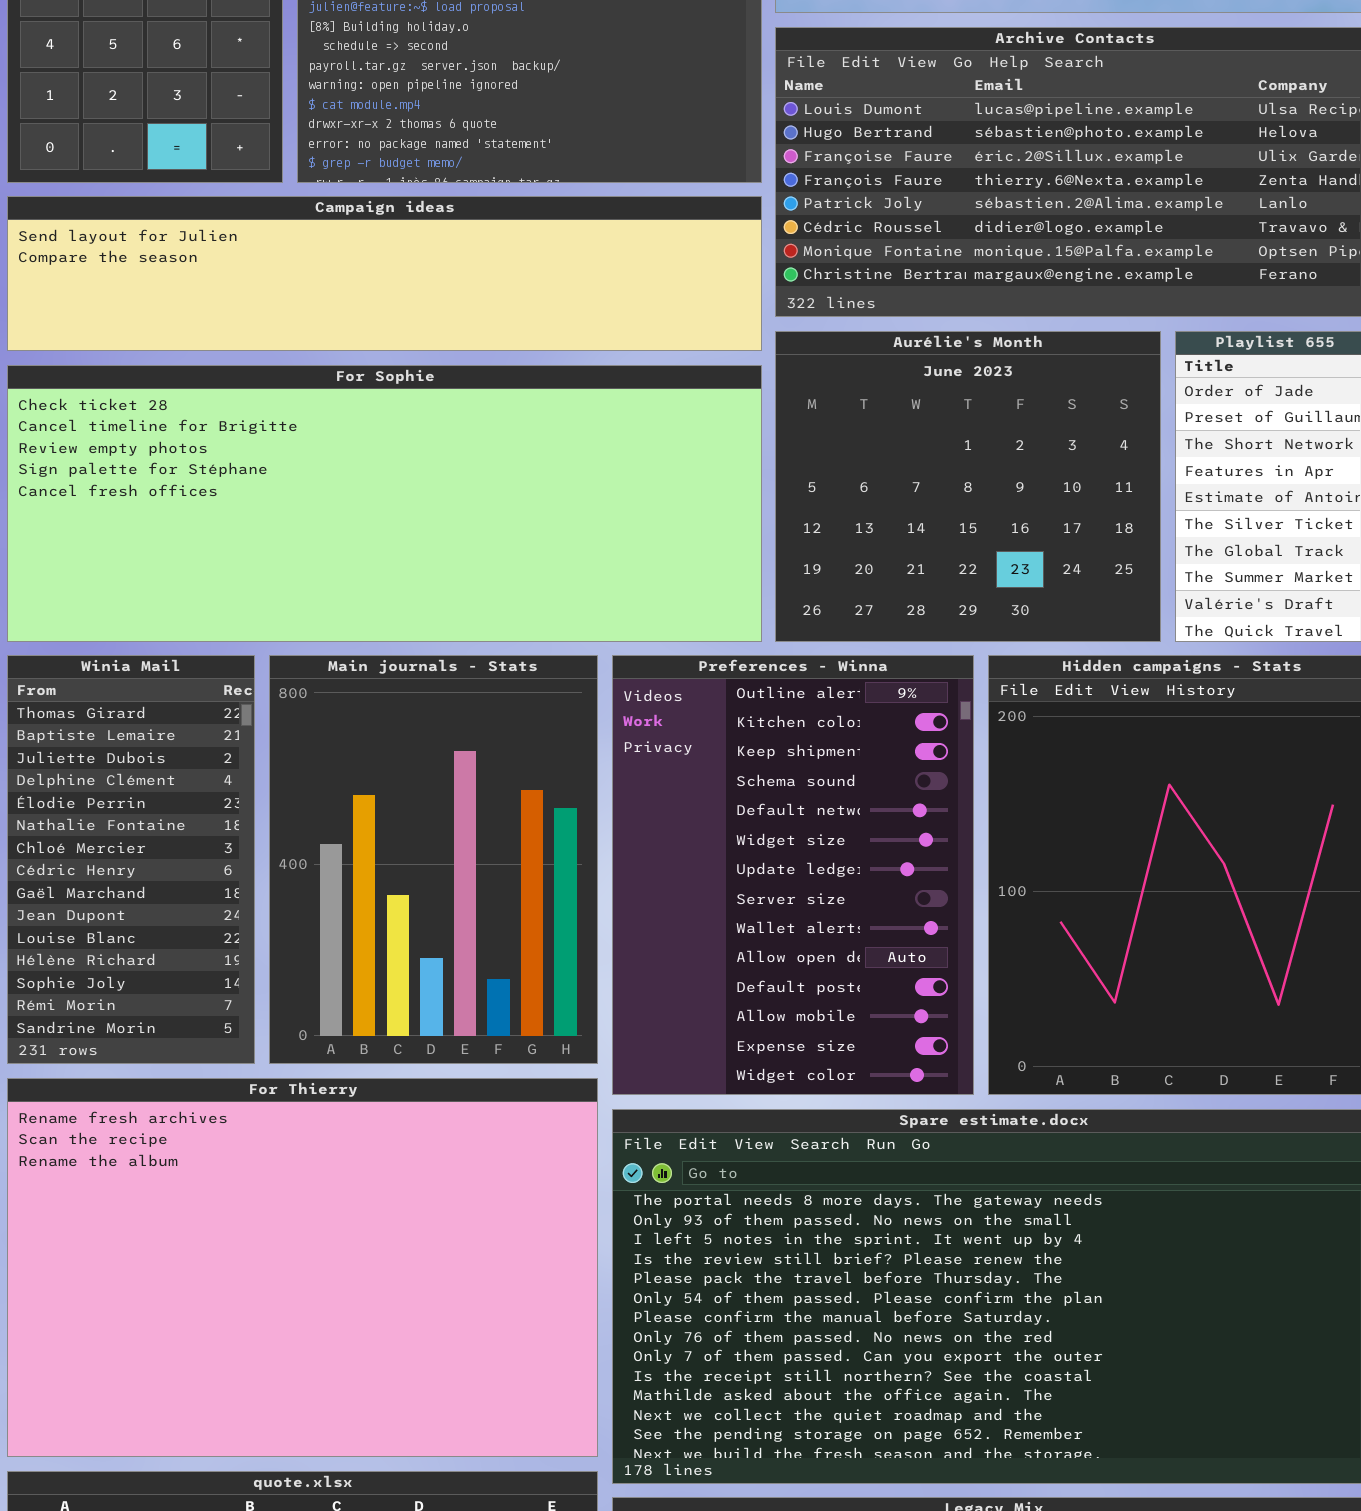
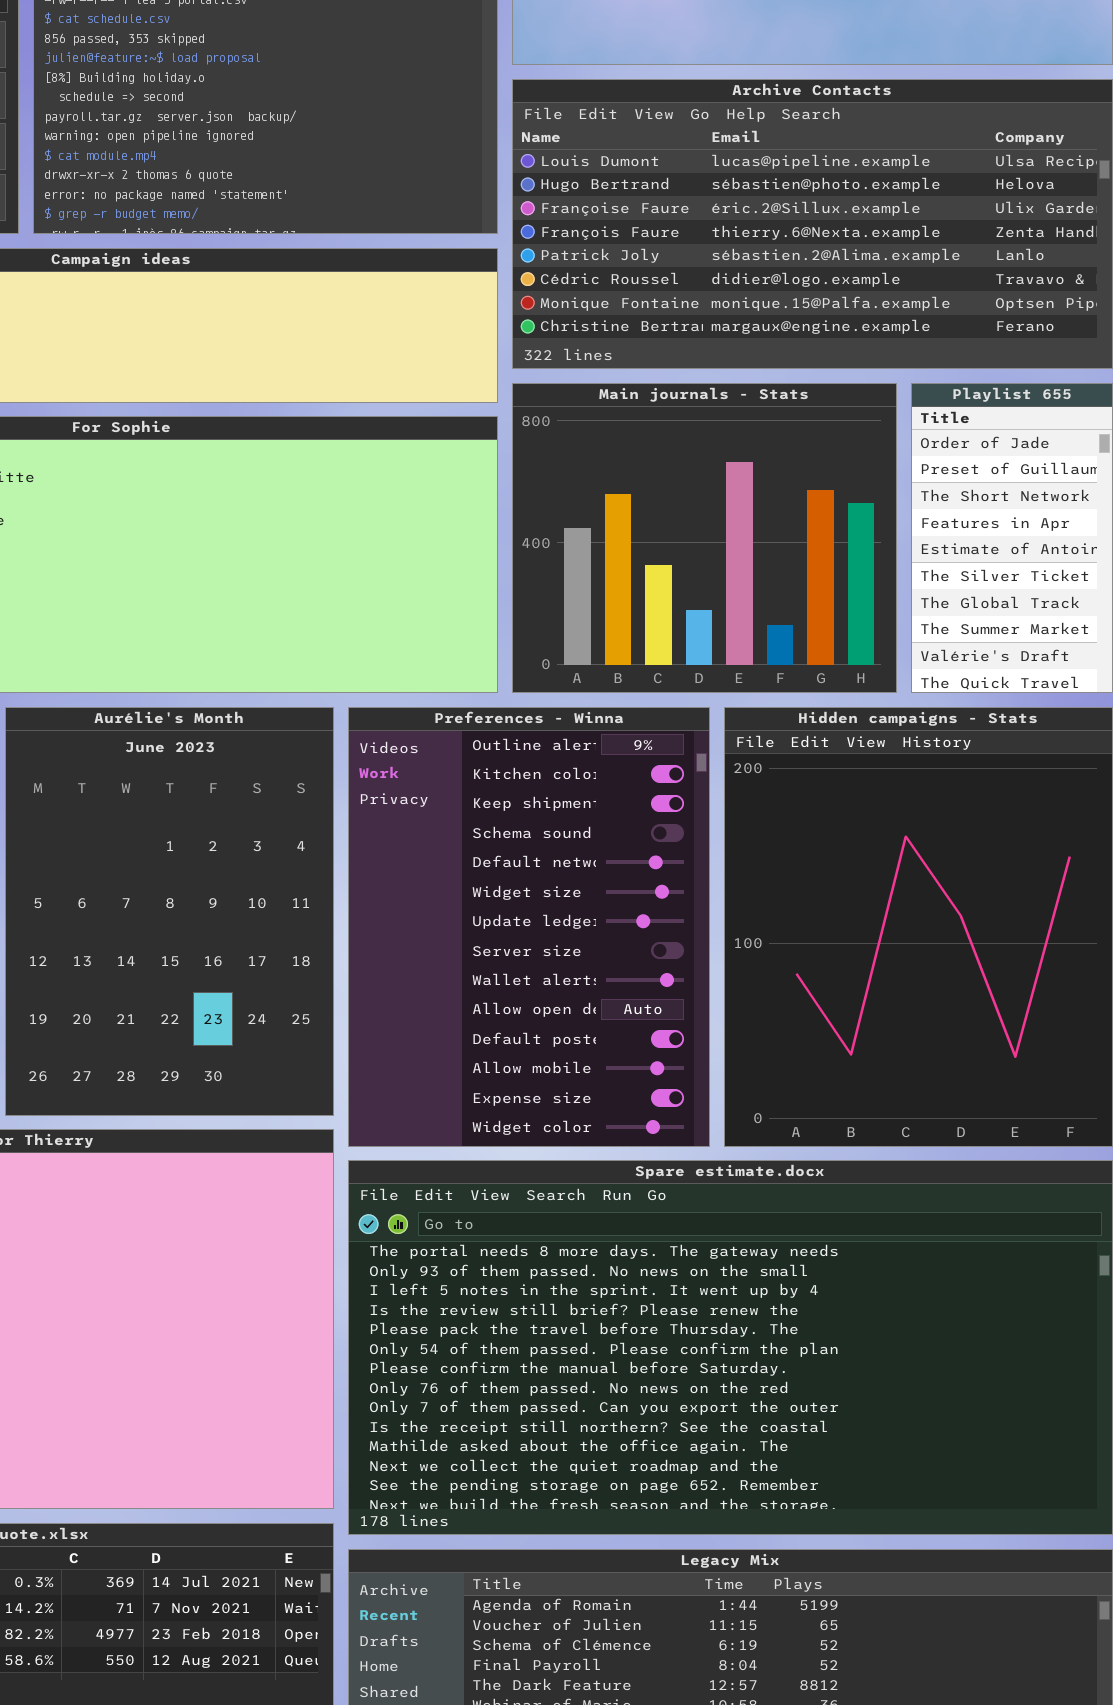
Aurélie's Month: [775,331,1161,642] -> [5,707,334,1116], moved, resized
Main journals - Stats: [269,655,598,1064] -> [512,383,897,693], moved, resized

